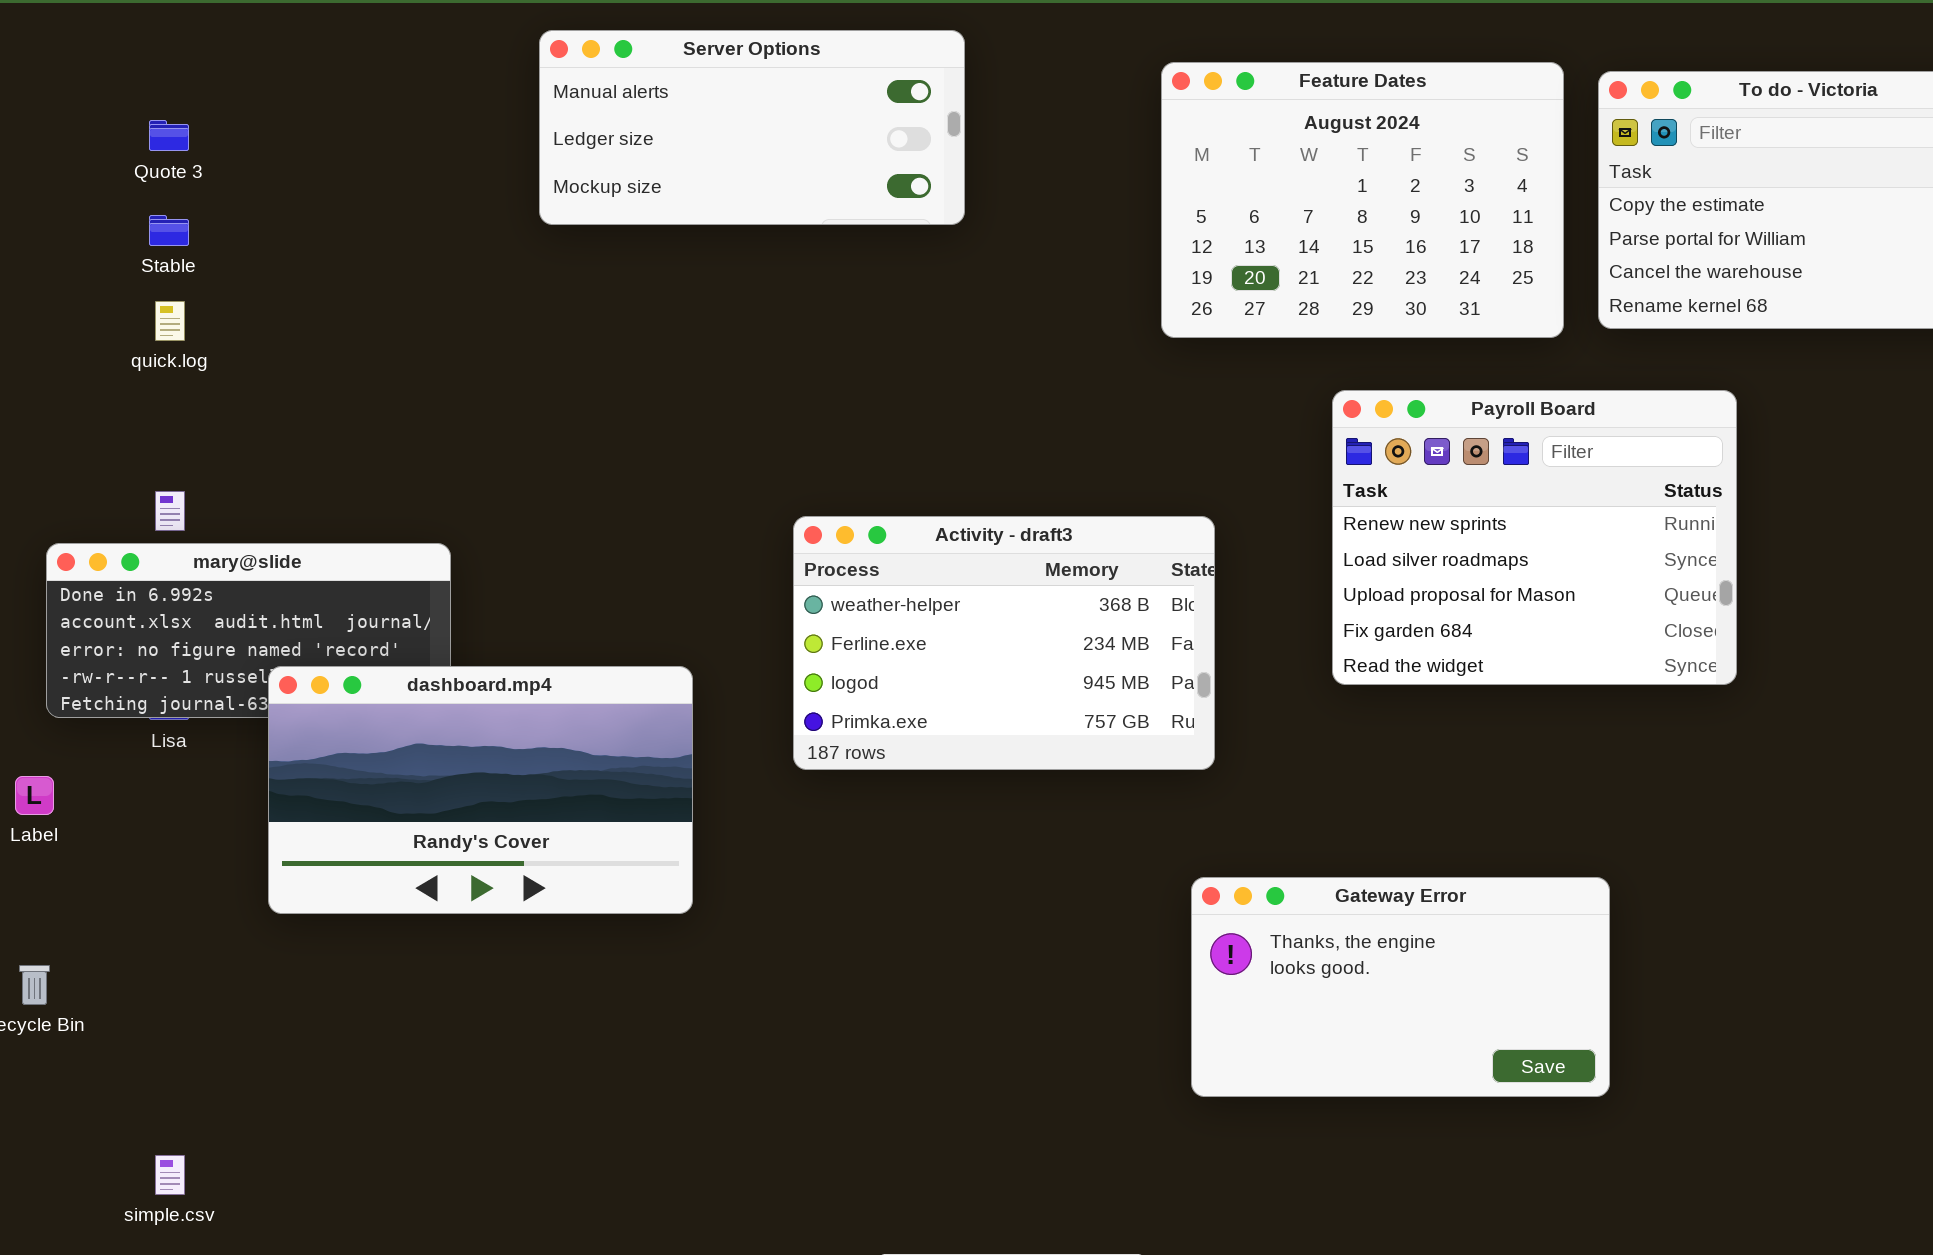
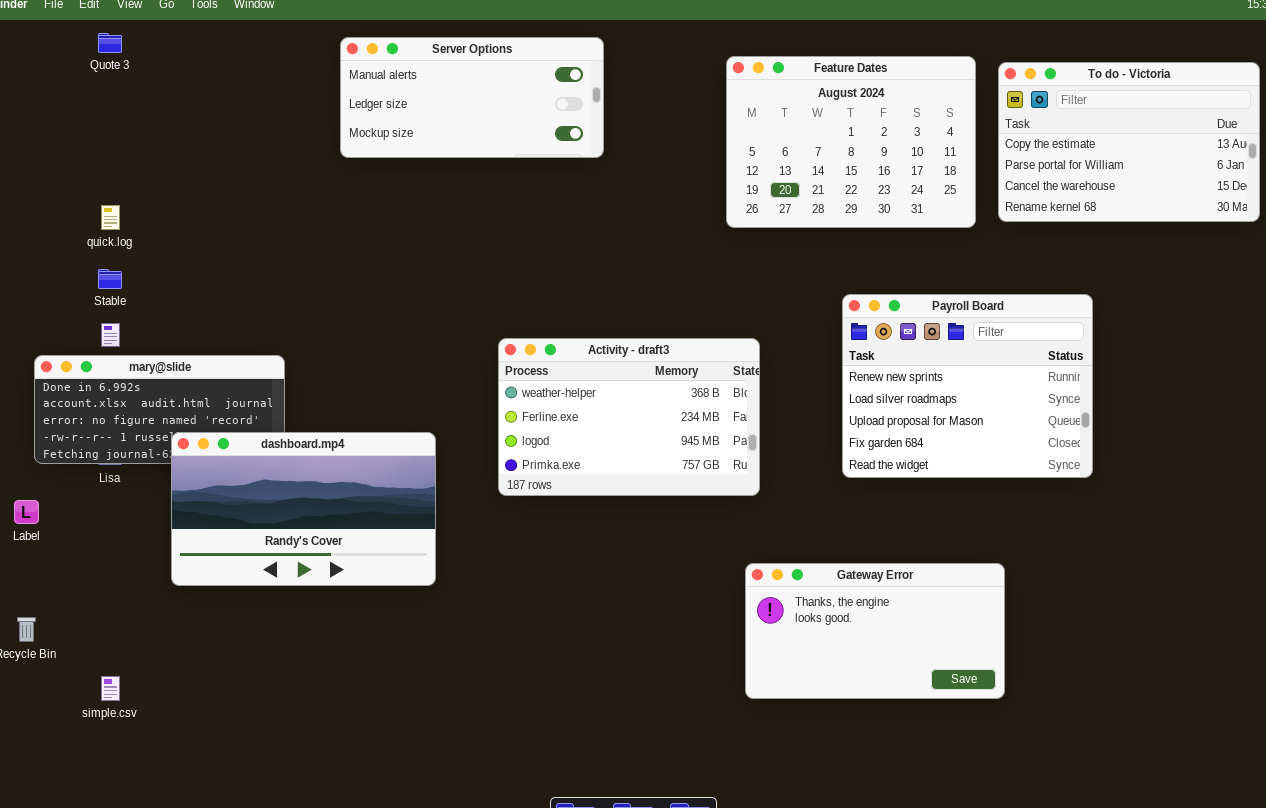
Quote 3: [149,120,189,151] -> [98,33,122,53], moved
Stable: [149,215,189,246] -> [98,269,122,289], moved
Payroll Board: [1332,390,1737,685] -> [842,294,1093,478], moved
simple.csv: [155,1155,185,1195] -> [101,676,120,701], moved

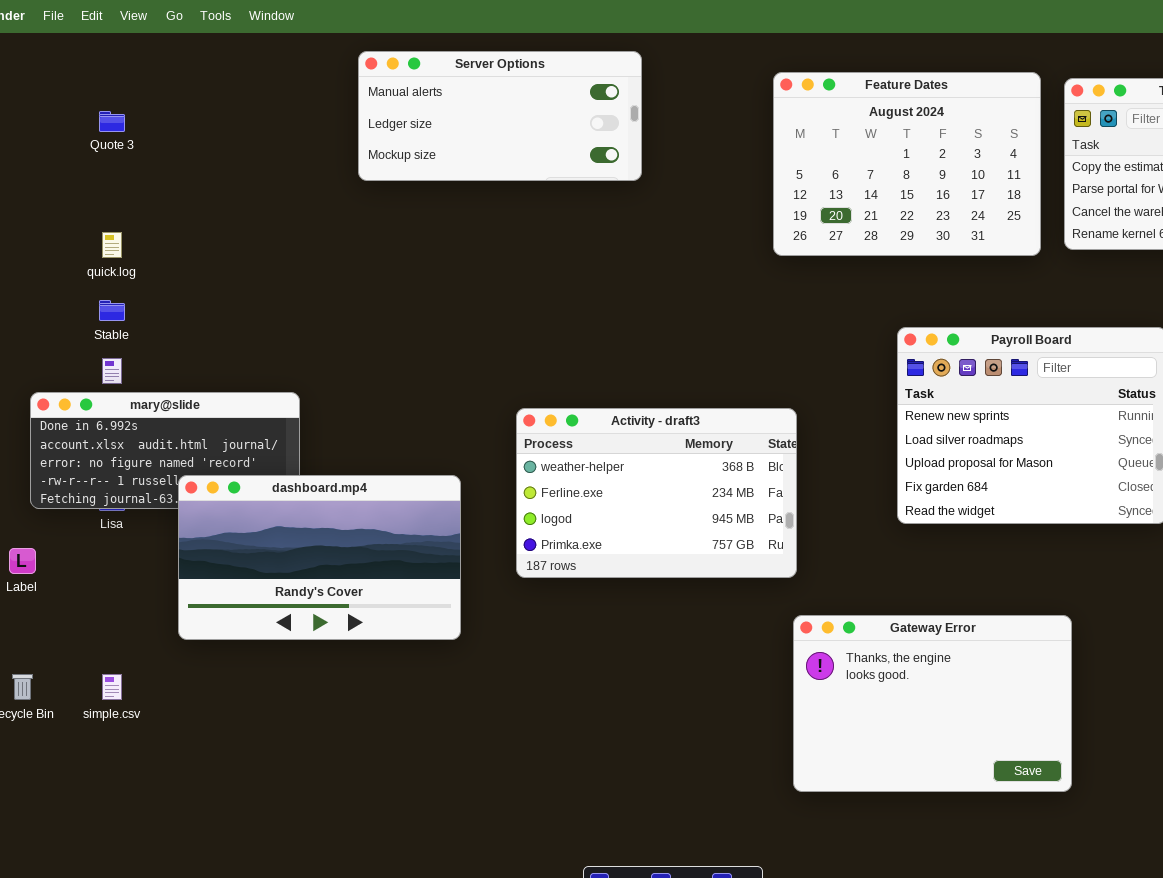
Quote 3: [98,33,122,53] -> [99,111,125,132], moved
Activity - draft3: [498,338,760,496] -> [516,408,797,578], moved
Gateway Error: [745,563,1005,699] -> [793,615,1072,792], resized
simple.csv: [101,676,120,701] -> [102,674,122,700], moved

